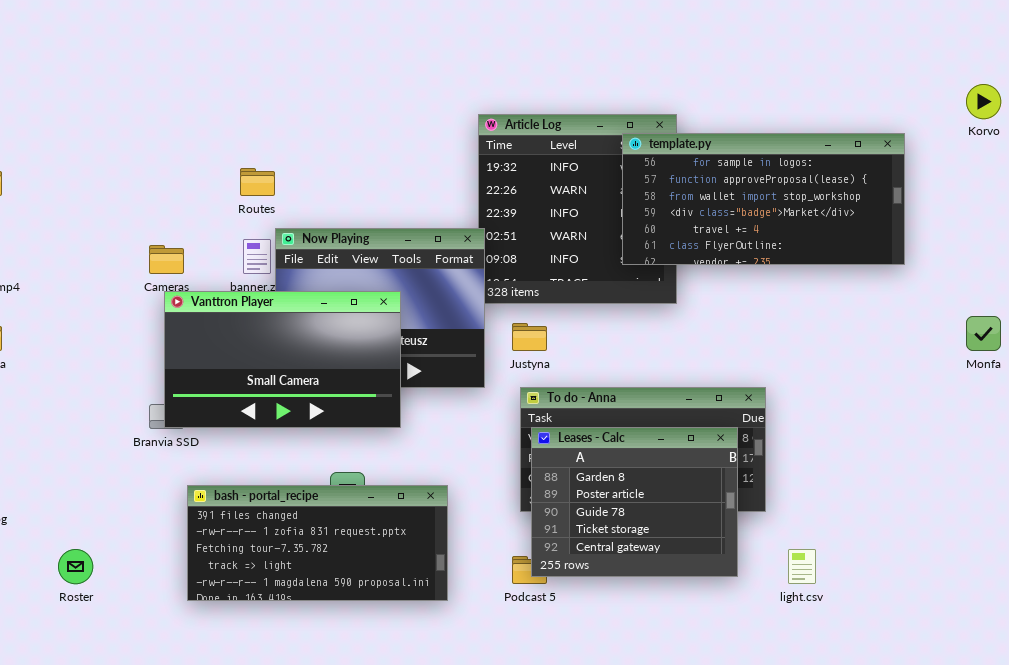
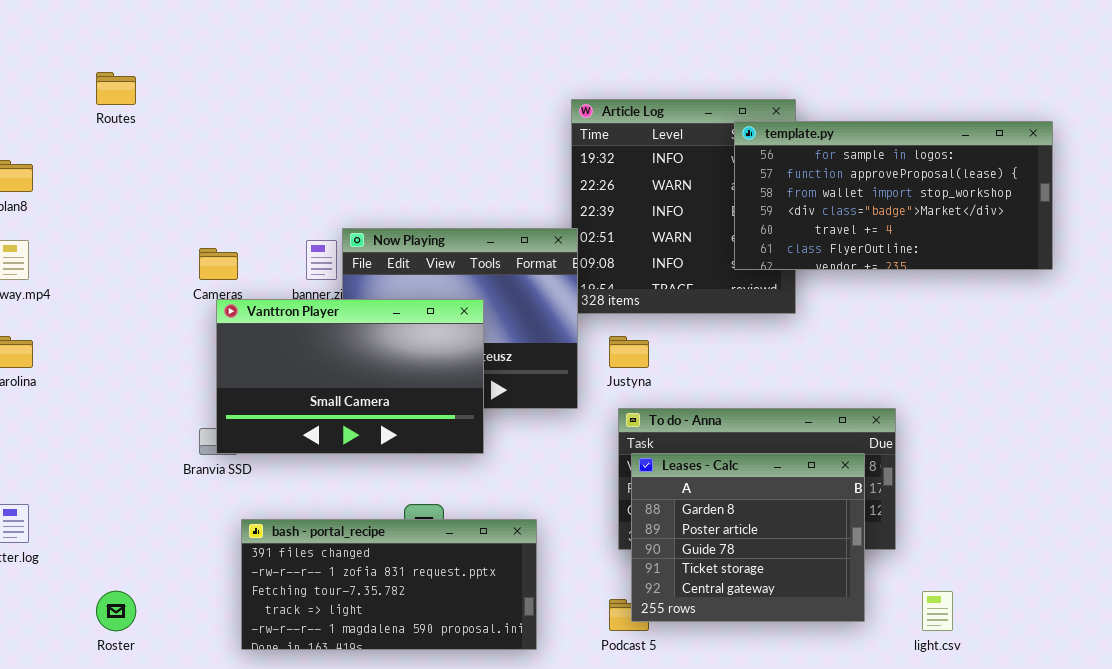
Routes: [240,168,275,196] -> [96,72,136,105], moved

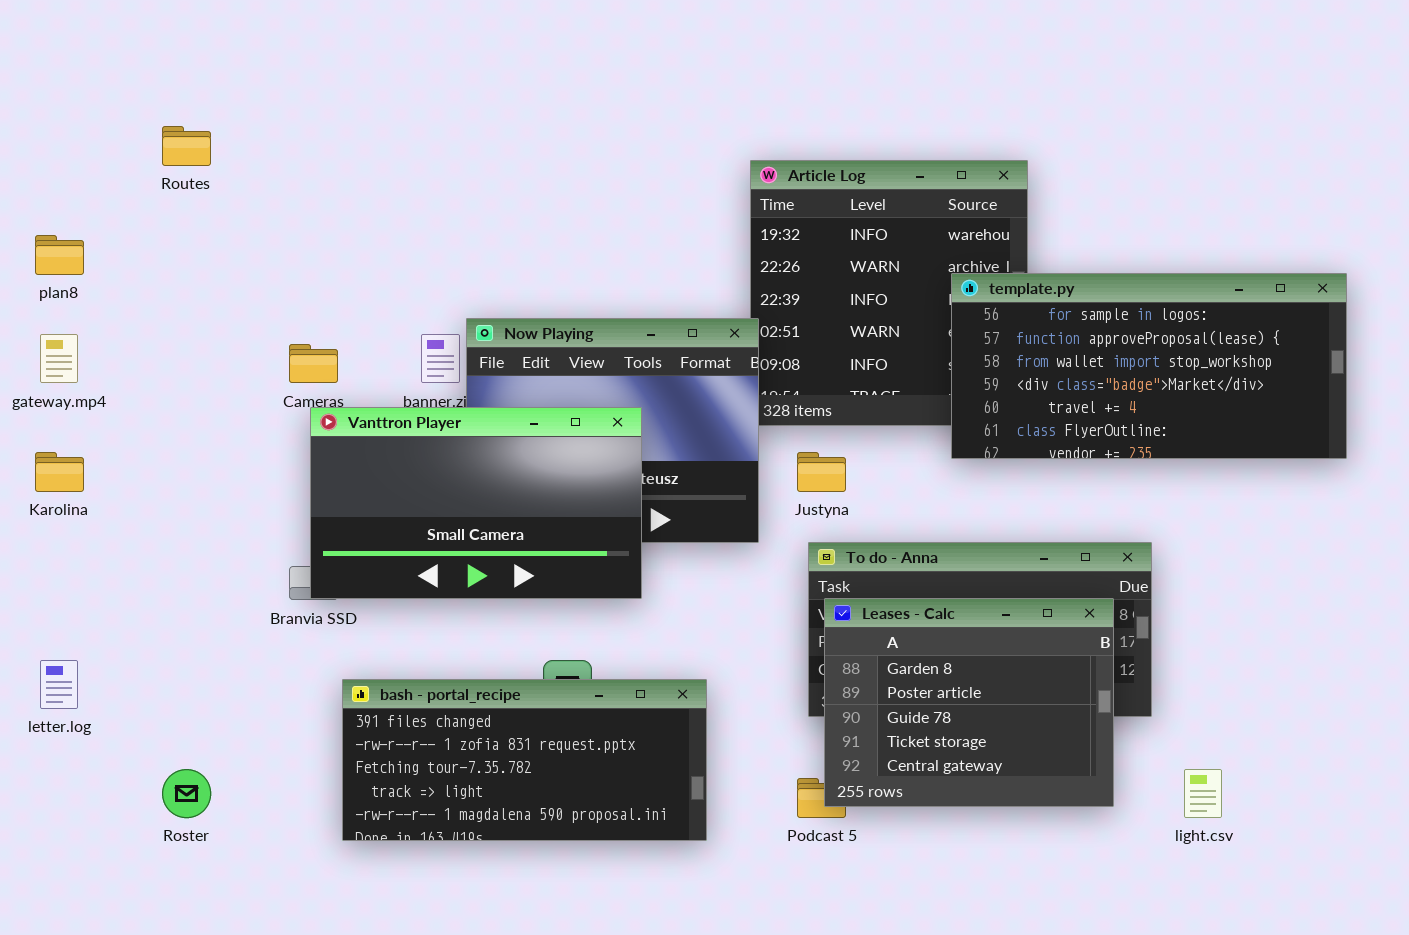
template.py: [734,121,1053,270] -> [951,273,1347,459], moved

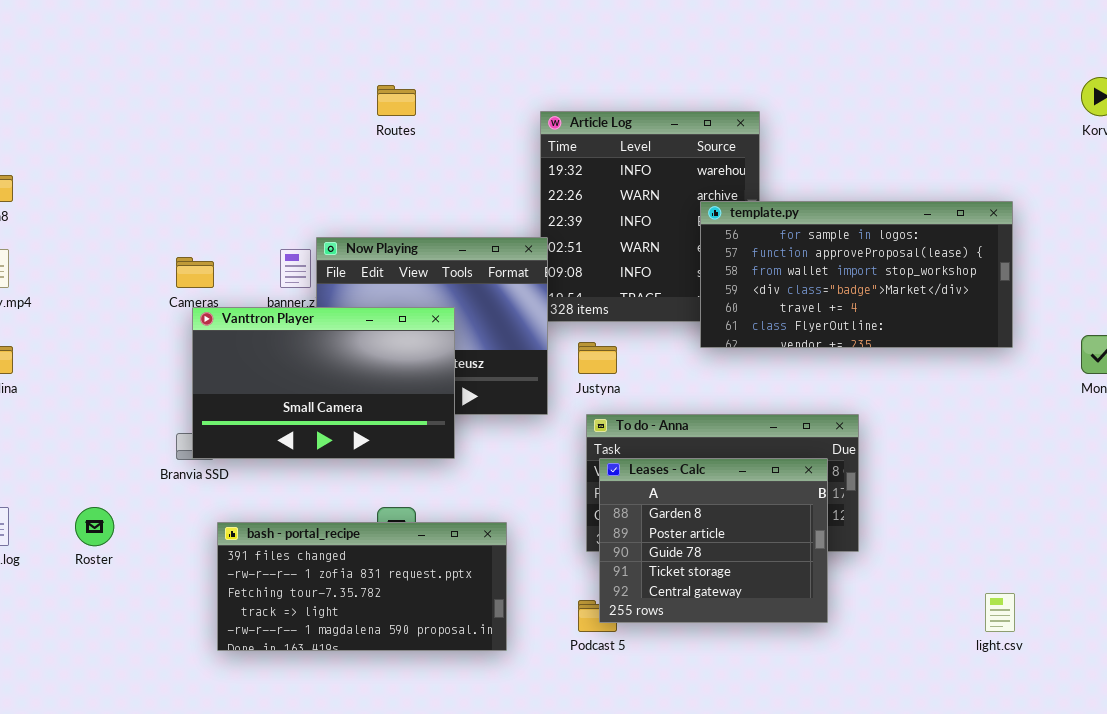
Routes: [162,126,211,166] -> [377,85,416,116], moved
Roster: [162,769,211,818] -> [75,507,114,546], moved
light.csv: [1184,769,1222,818] -> [985,593,1015,632], moved

